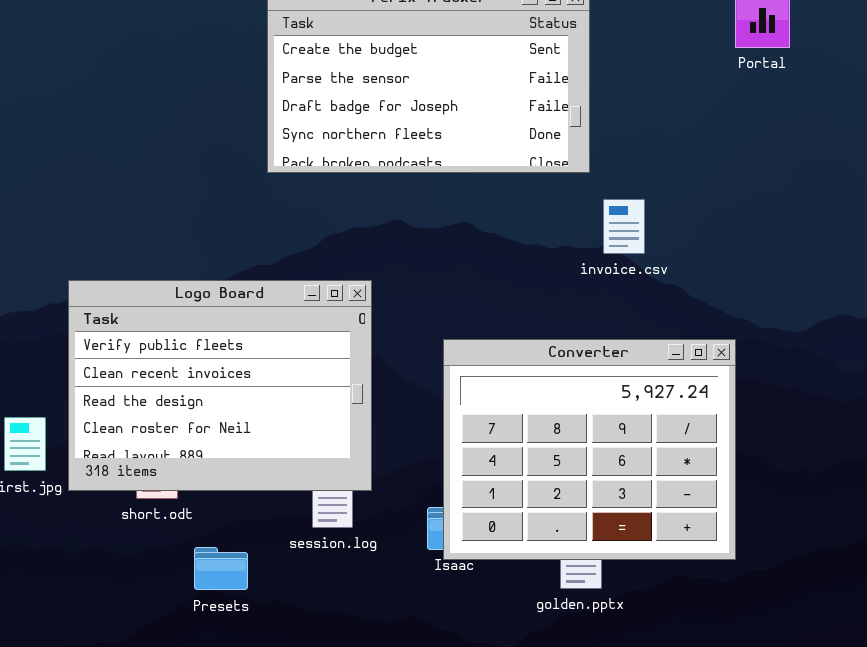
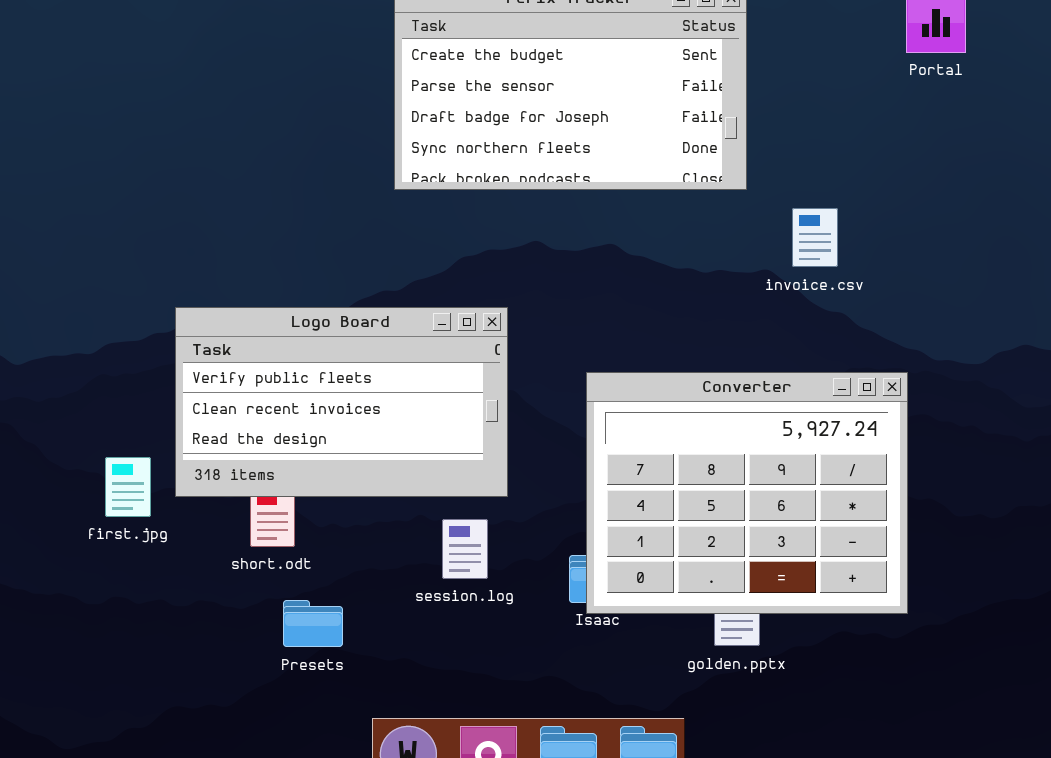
invoice.csv: [603,199,645,254] -> [792,208,838,267], moved
Logo Board: [68,280,372,491] -> [175,307,508,497], resized
Presets: [194,547,248,590] -> [283,600,343,647], moved

